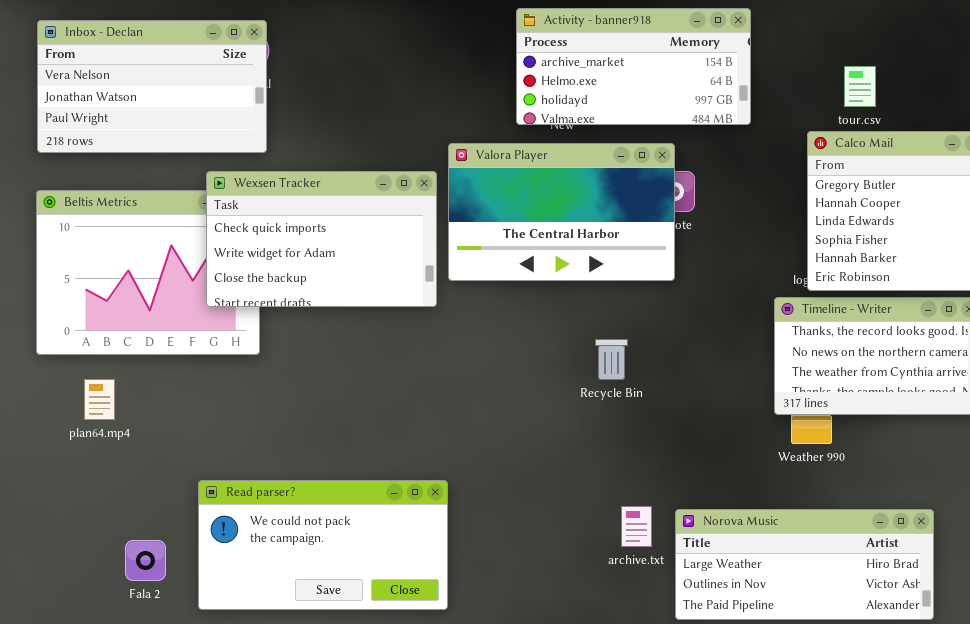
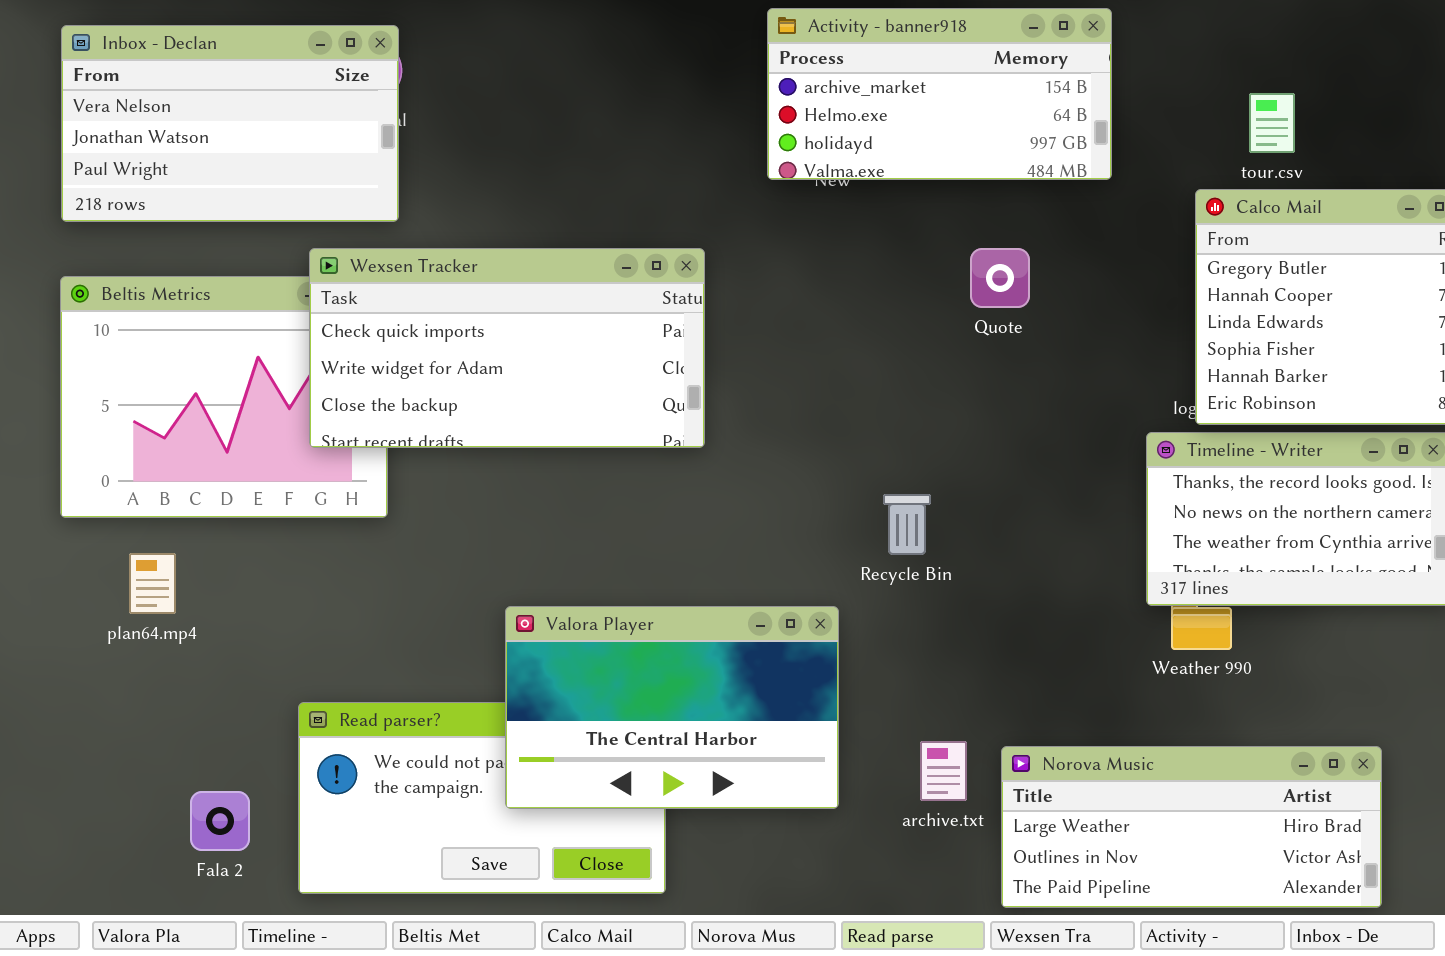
Valora Player: [448,143,675,281] -> [505,606,839,809], moved
Wexsen Tracker: [206,171,437,307] -> [309,248,705,448], resized

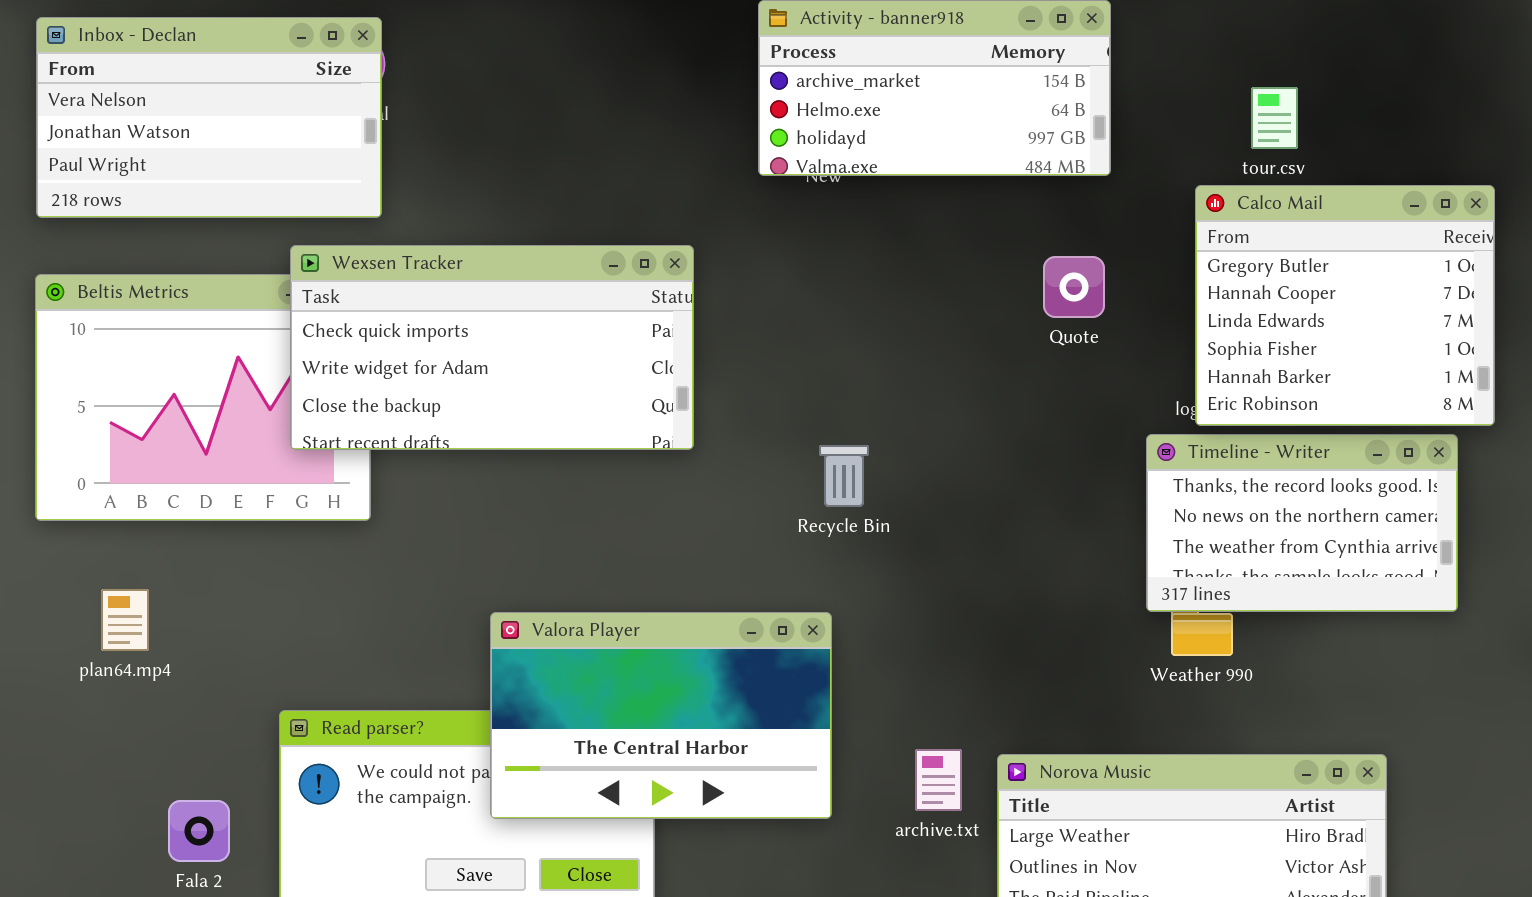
Quote: [970,248,1030,308] -> [1043,256,1105,318], moved
Recycle Bin: [883,494,931,555] -> [819,445,869,507], moved
plan64.mp4: [129,553,176,614] -> [101,589,149,651], moved

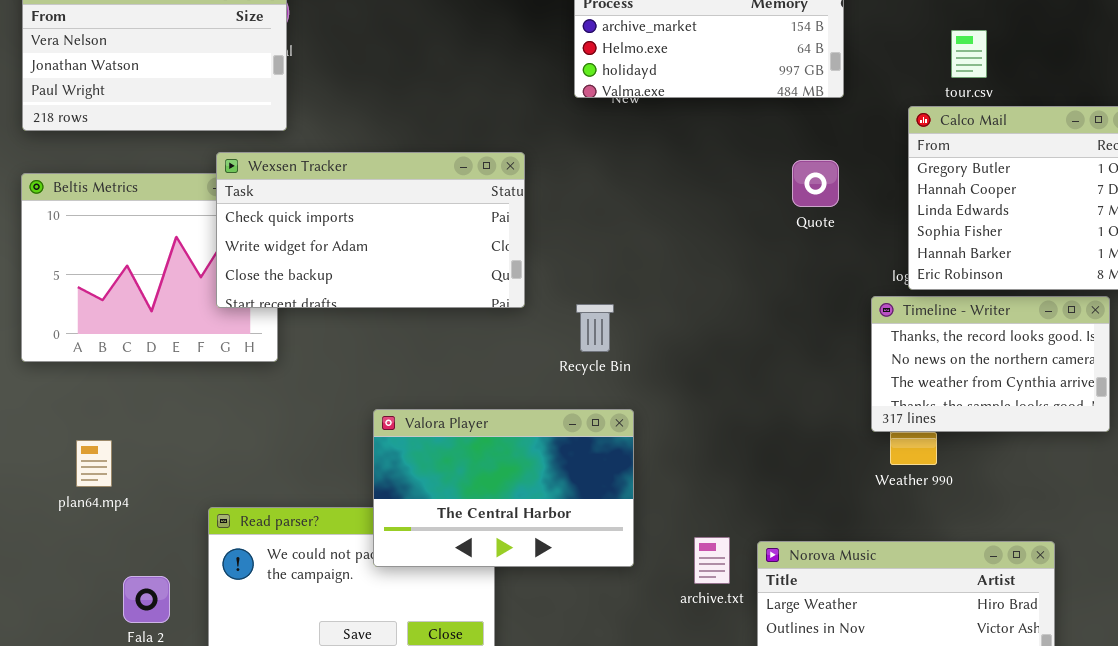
Recycle Bin: [819,445,869,507] -> [576,304,614,352], moved
plan64.mp4: [101,589,149,651] -> [76,440,112,487], moved
Valora Player: [490,612,832,819] -> [373,409,634,567], moved

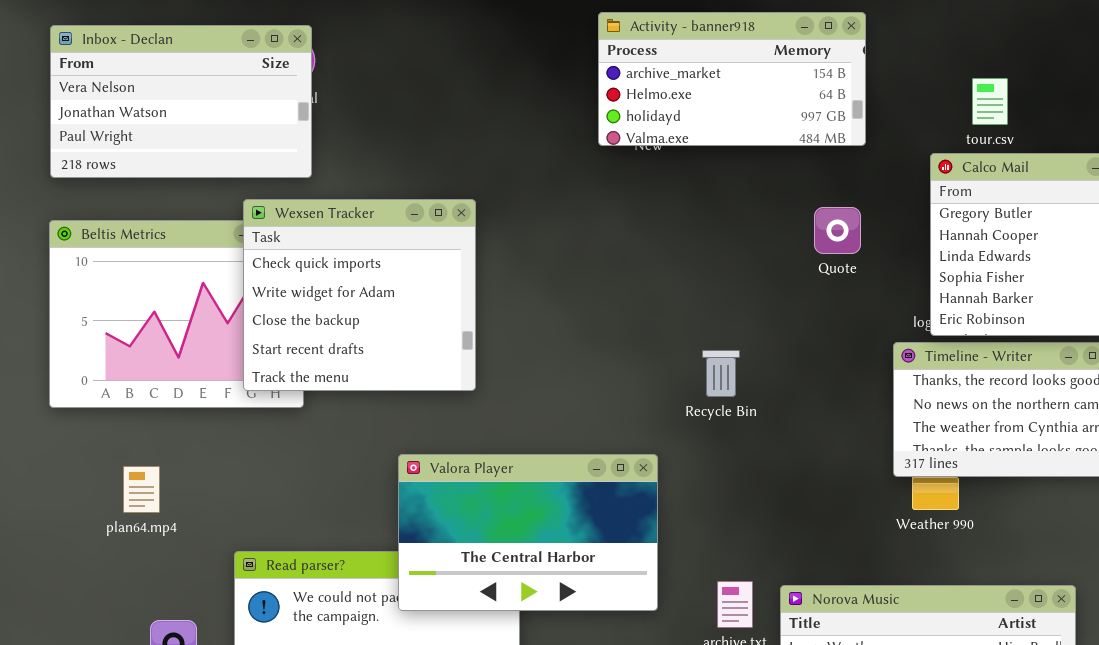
Wexsen Tracker: [216,152,525,308] -> [243,199,476,391], resized
Recycle Bin: [576,304,614,352] -> [702,350,740,397], moved
plan64.mp4: [76,440,112,487] -> [123,466,160,513], moved

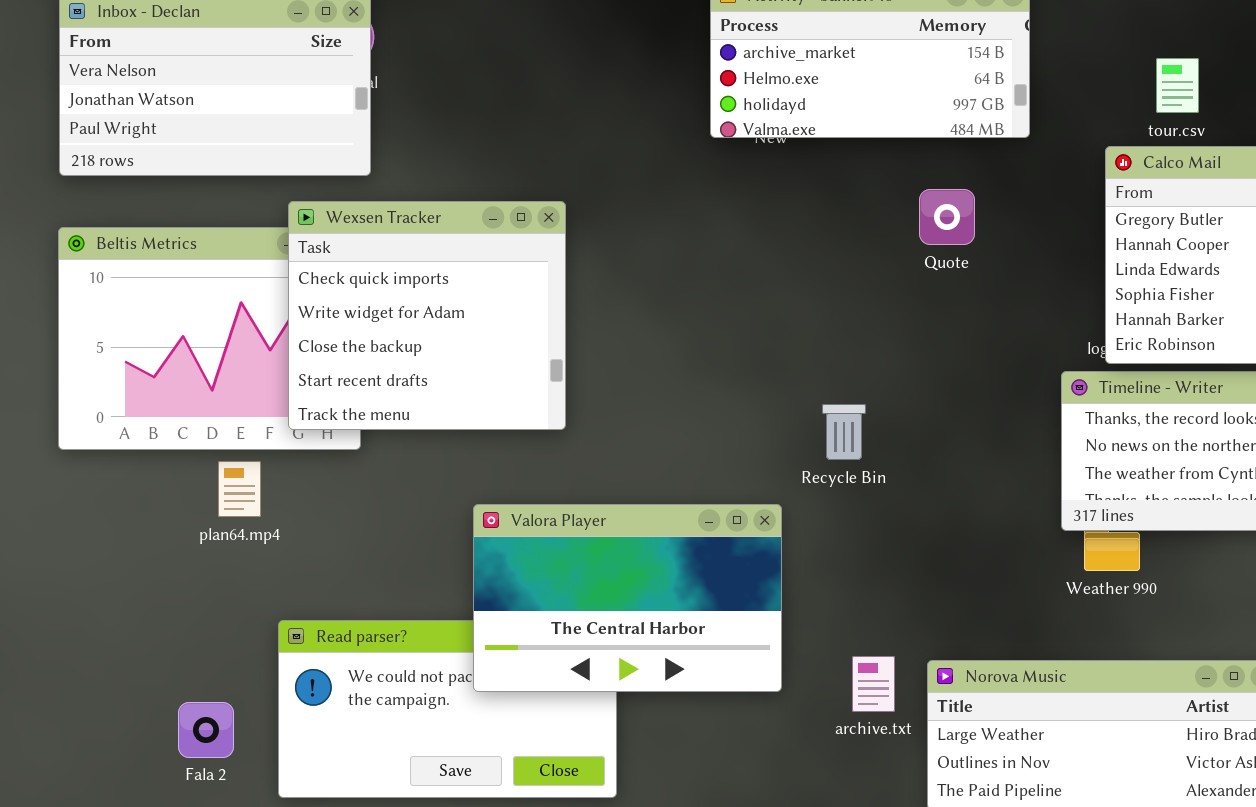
Quote: [814,207,861,254] -> [919,189,975,245], moved
Recycle Bin: [702,350,740,397] -> [822,404,866,460], moved
plan64.mp4: [123,466,160,513] -> [218,461,261,517], moved

